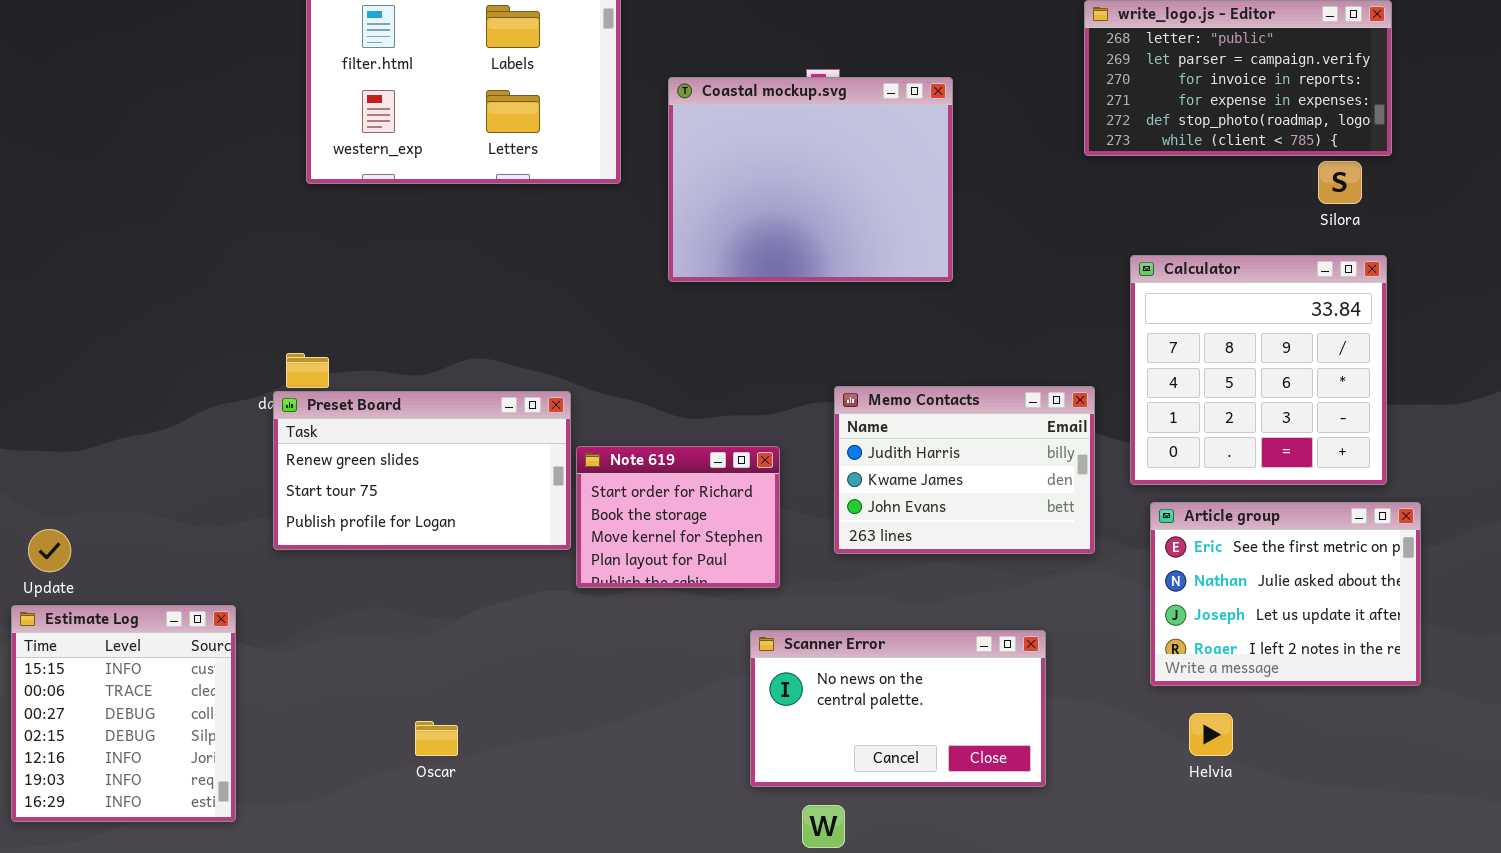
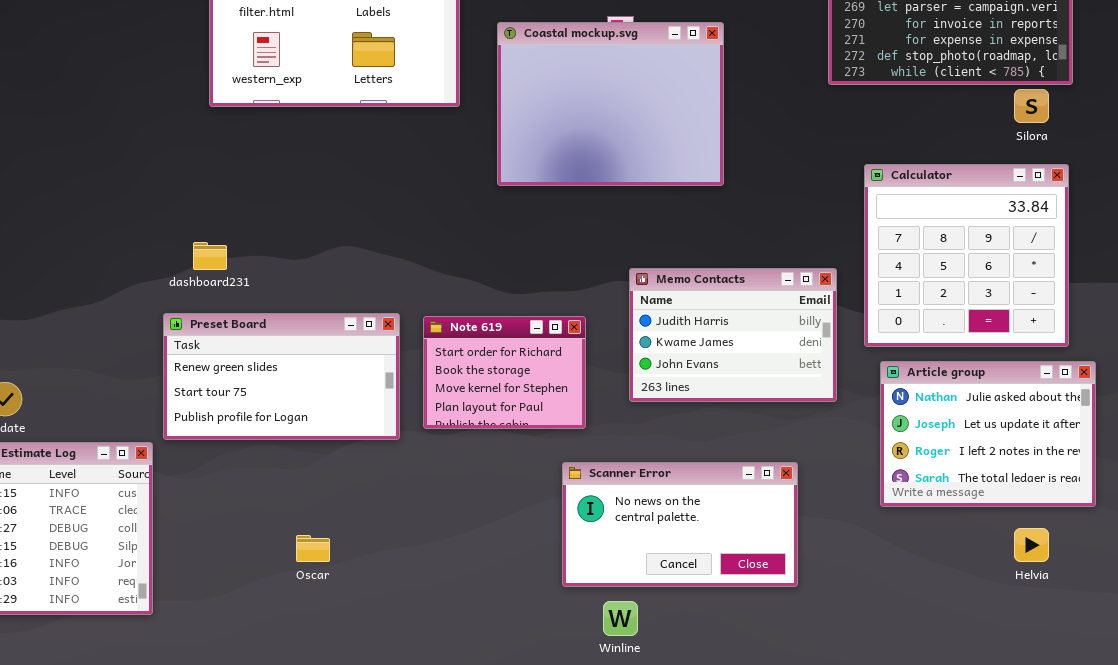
Preset Board: [273,391,571,550] -> [163,313,400,440], moved
Article group: [1150,502,1421,686] -> [880,361,1096,507], scrolled down 1 row
Helvia: [1189,713,1233,756] -> [1014,528,1049,562], moved

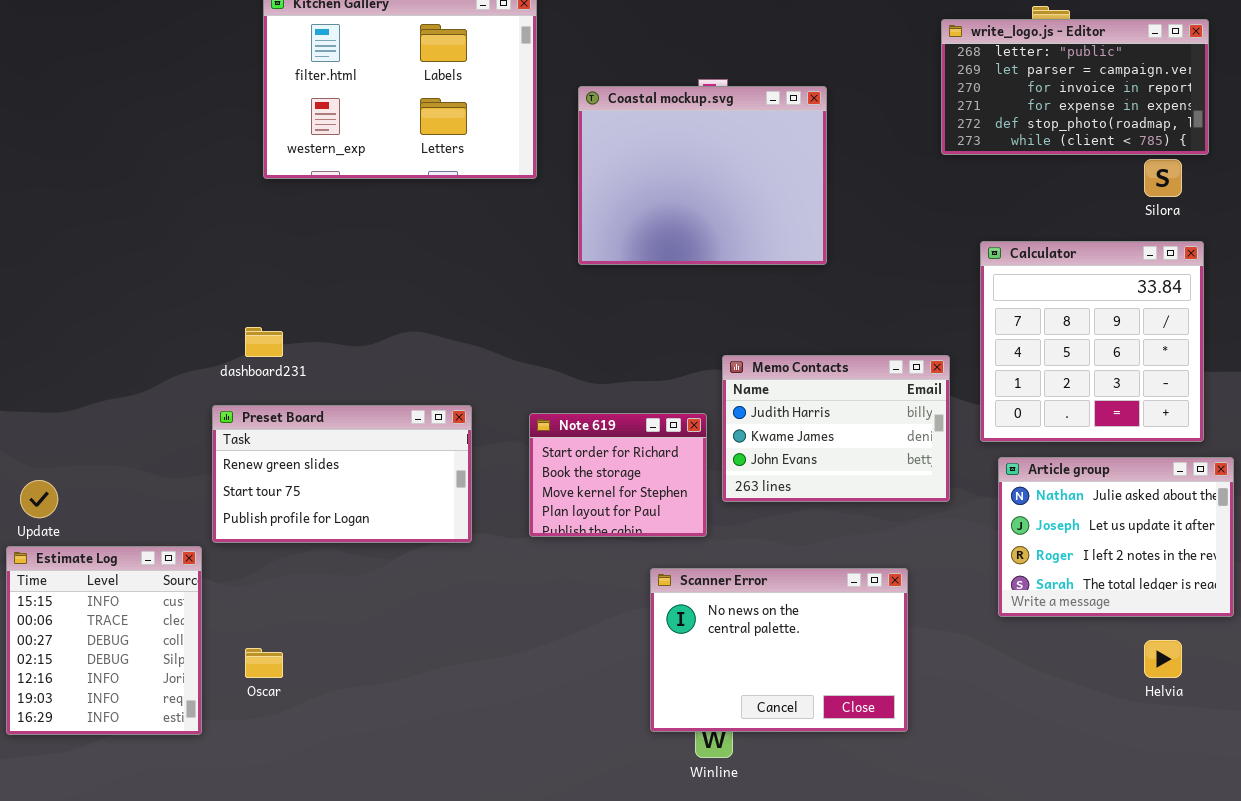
Note 619: [423,316,586,429] -> [529,413,707,537], moved
Scanner Error: [562,462,798,587] -> [650,568,908,732], resized
Oscar: [296,535,330,562] -> [245,648,283,678], moved

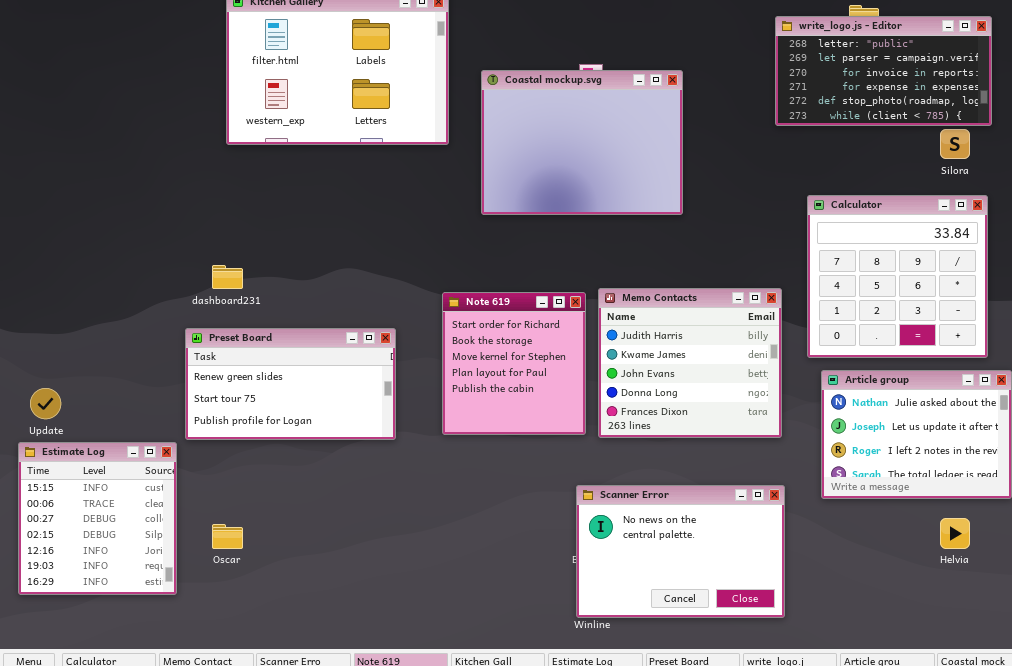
Memo Contacts: [722,355,950,502] -> [598,288,782,438], resized
Note 619: [529,413,707,537] -> [442,292,586,435], resized
Scanner Error: [650,568,908,732] -> [576,485,785,618], moved

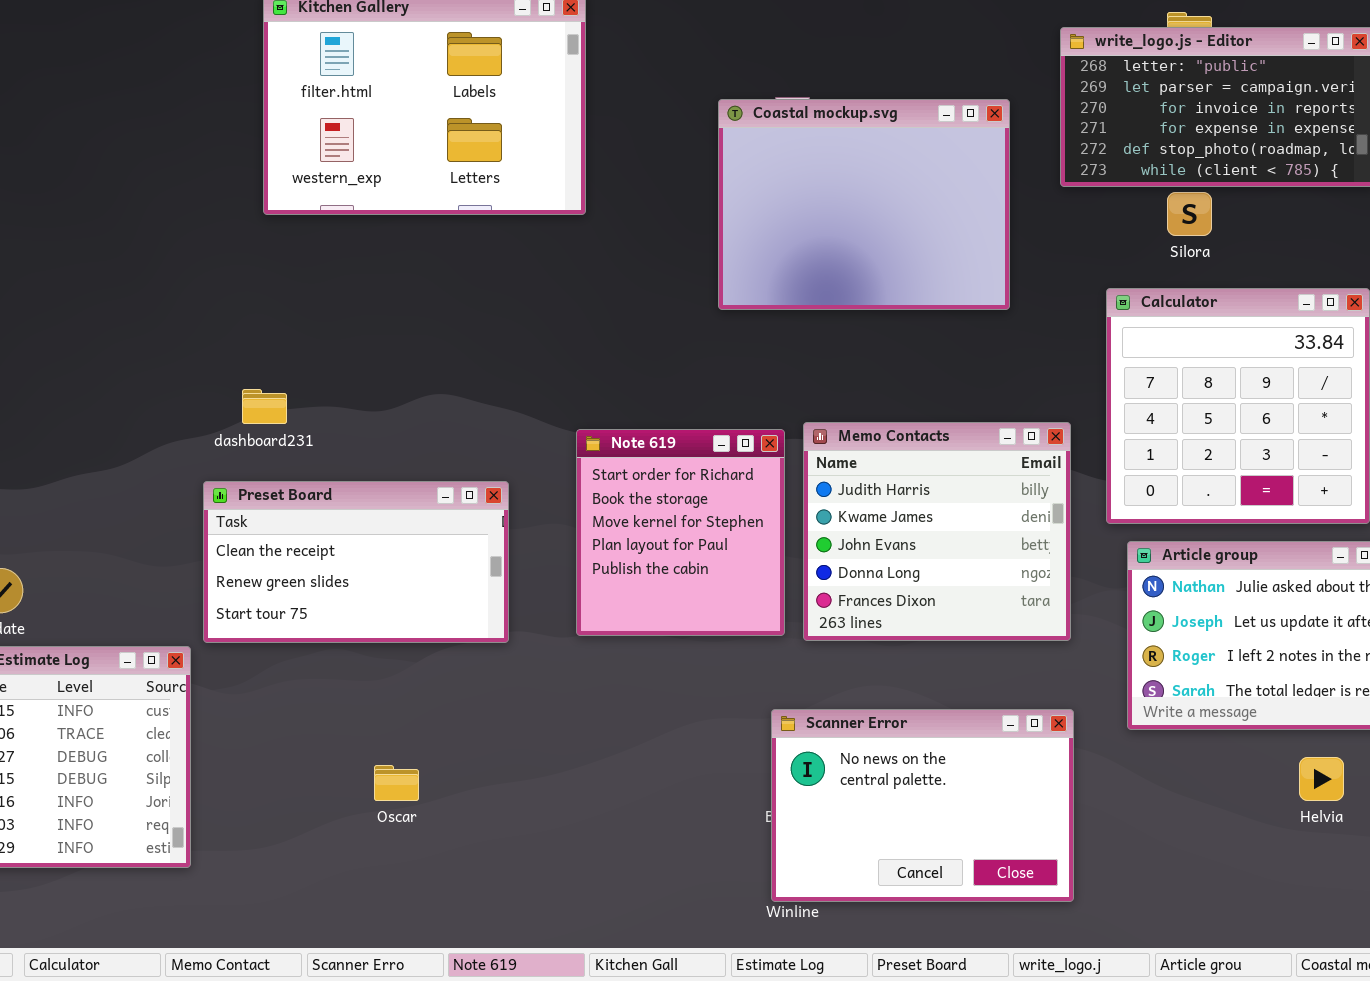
Coastal mockup.svg: [481,70,683,215] -> [718,99,1010,310], moved
Silora: [940,129,970,159] -> [1167,192,1212,236], moved
Preset Board: [185,328,396,440] -> [203,481,509,643], scrolled up 1 row
Oscar: [212,524,243,549] -> [374,765,419,801], moved

